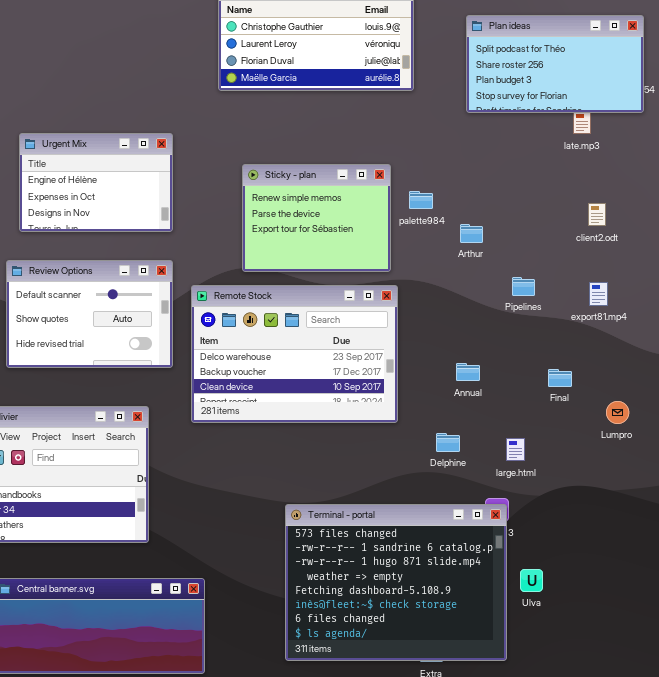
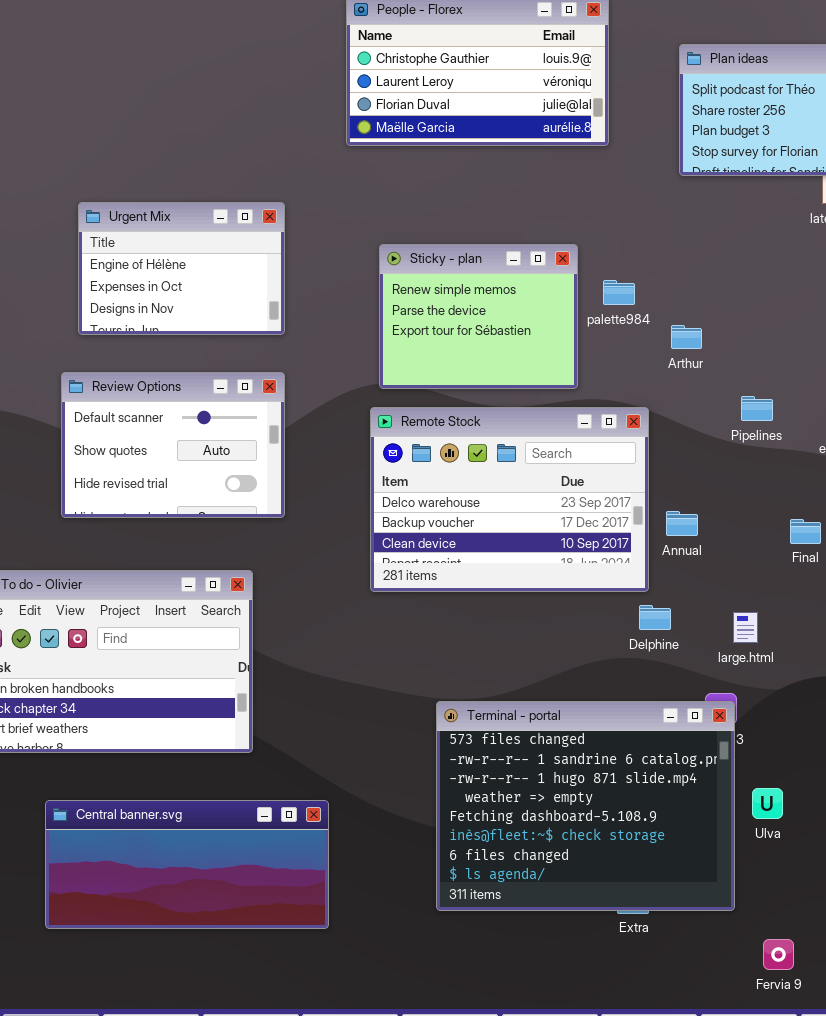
Remote Stock: [191,285,398,423] -> [370,407,649,592], moved

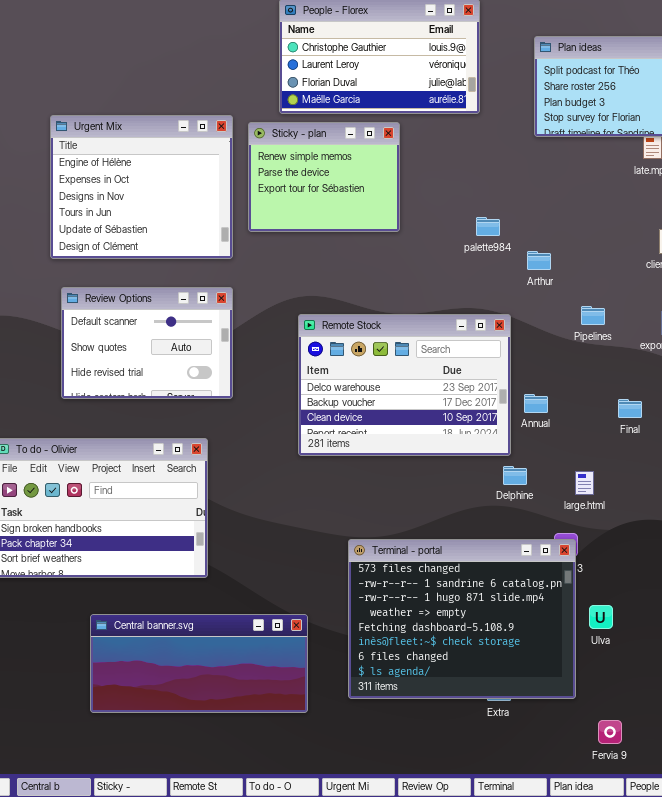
Urgent Mix: [78,202,285,335] -> [50,115,233,259], resized
Sticky - plan: [379,244,578,389] -> [248,122,400,232], moved
Central banner.svg: [45,800,329,929] -> [90,614,308,713], moved

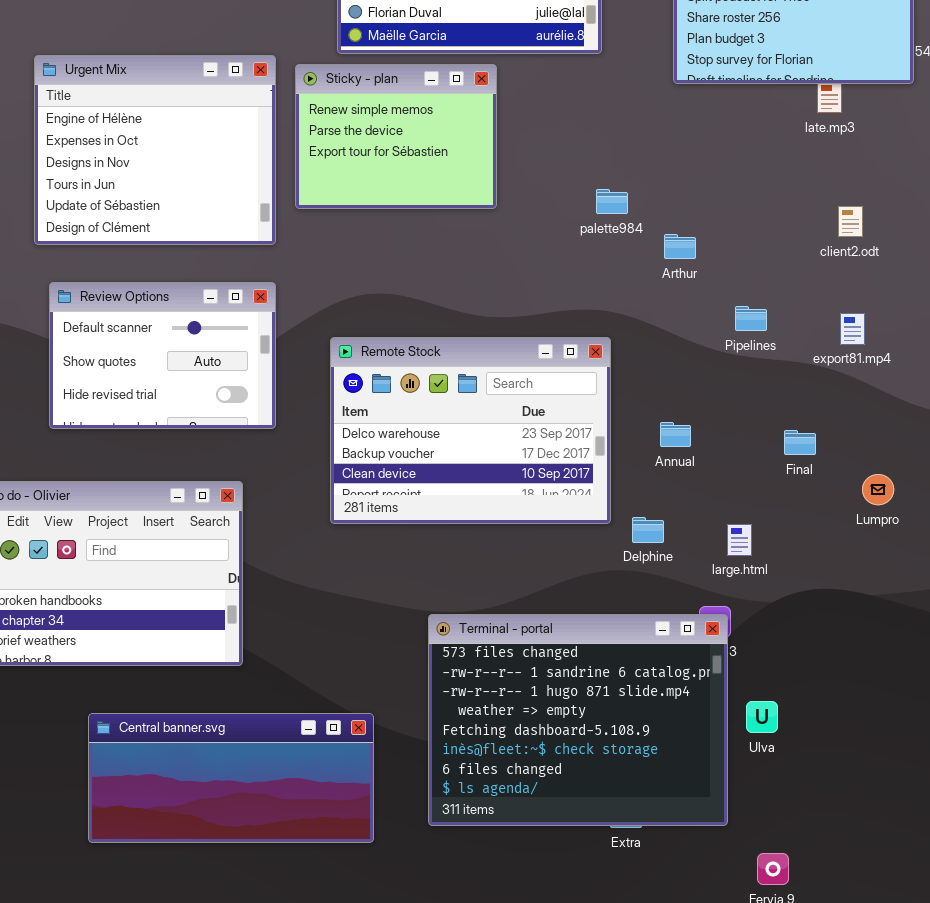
Remote Stock: [298,314,511,456] -> [330,337,611,524], moved

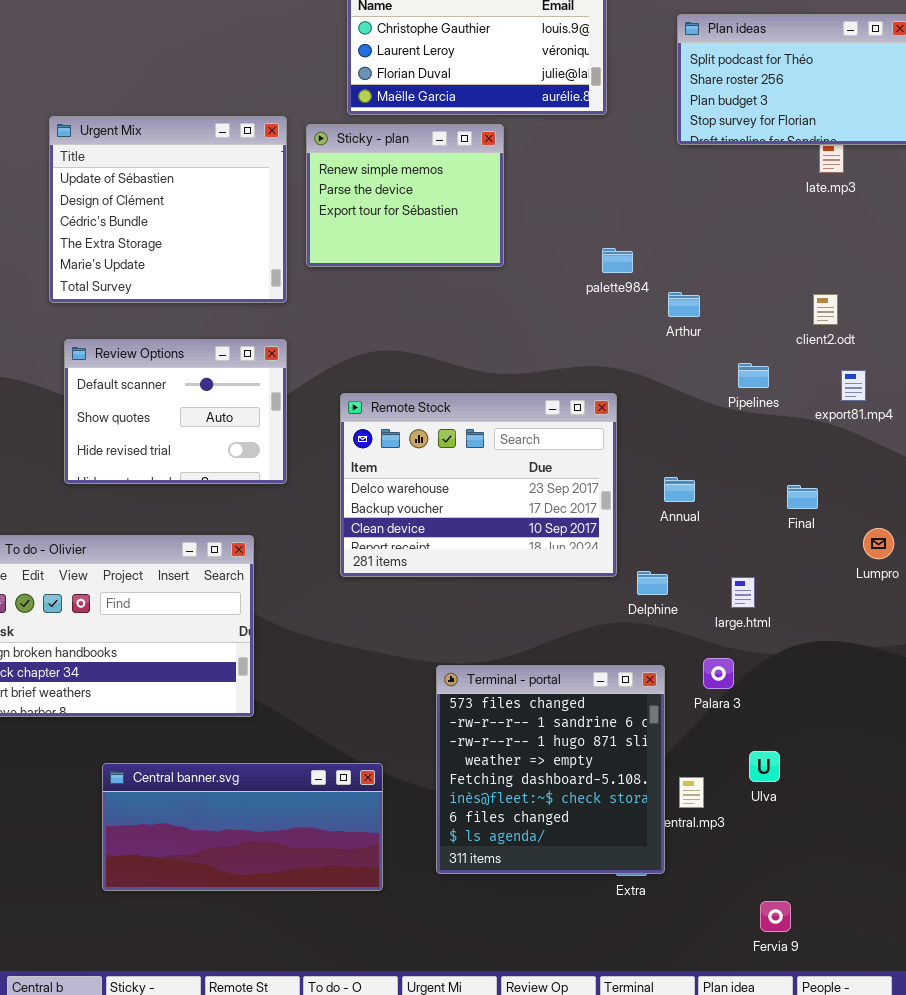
Urgent Mix: [34,55,276,245] -> [49,116,287,303], scrolled down 4 rows
client2.odt: [838,206,863,237] -> [813,294,838,325], moved
Terminal - portal: [428,614,728,826] -> [436,665,665,874], resized

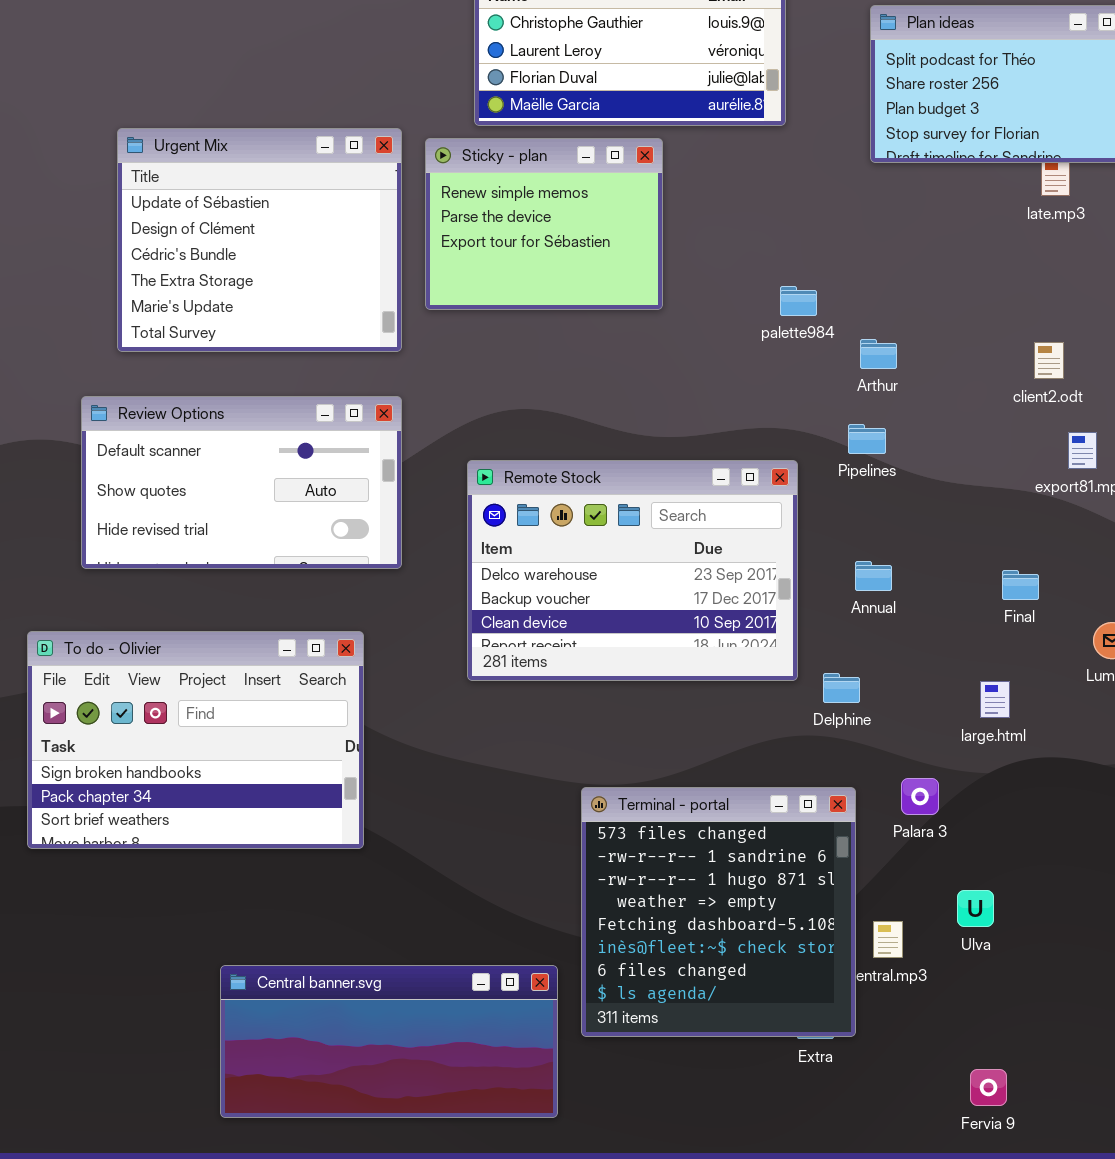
Review Options: [64,339,287,484] -> [81,396,402,569], resized
Pipelines: [738,363,769,388] -> [848,424,886,454], moved
large.html: [731,577,755,608] -> [980,681,1010,718], moved
Central banner.svg: [102,763,383,891] -> [220,965,558,1118], moved

